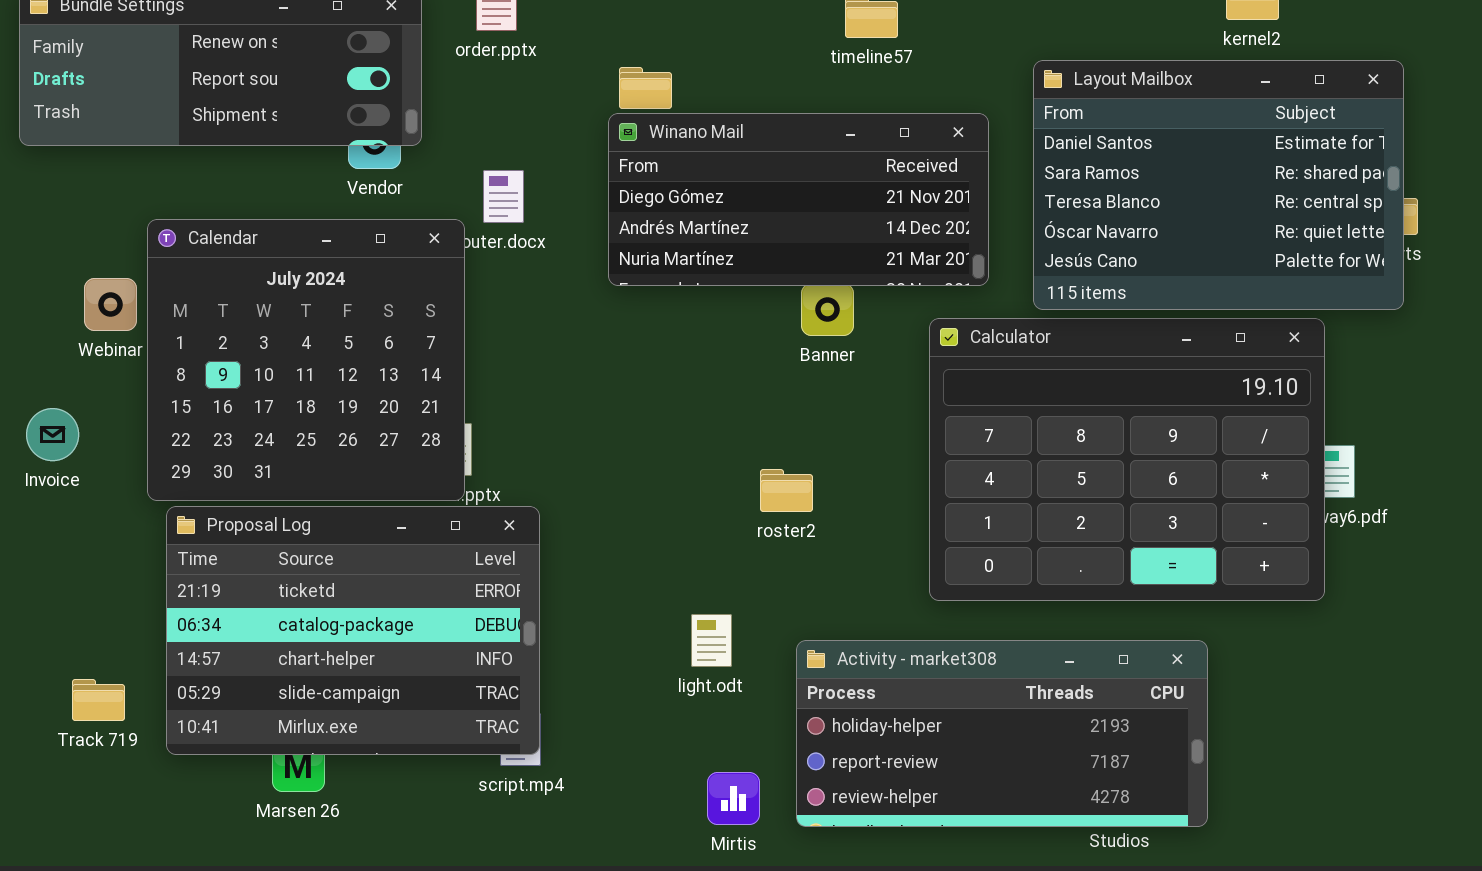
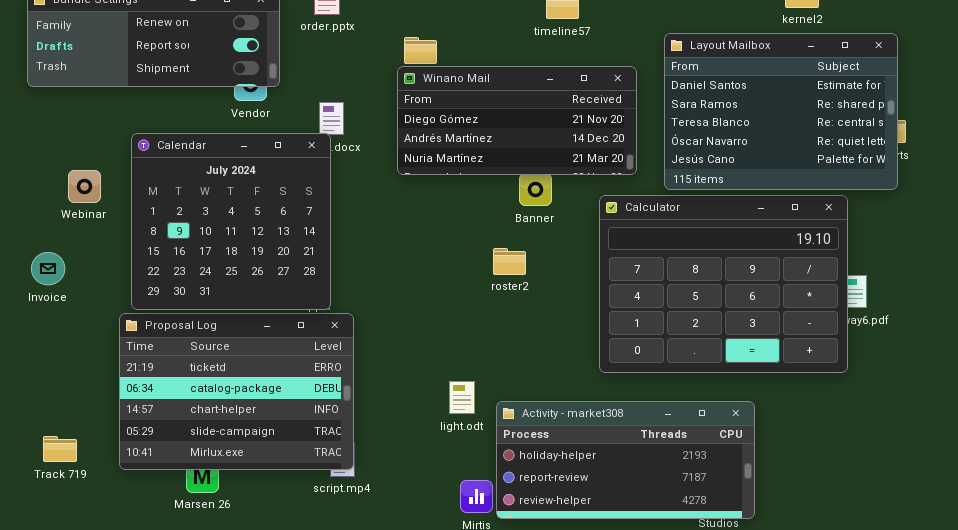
Calendar: [147,219,465,501] -> [131,133,331,310], moved
roster2: [760,469,813,512] -> [493,248,526,275], moved
Activity - market308: [796,640,1208,827] -> [496,401,755,519], moved
Track 719: [72,679,125,721] -> [43,436,77,462], moved

